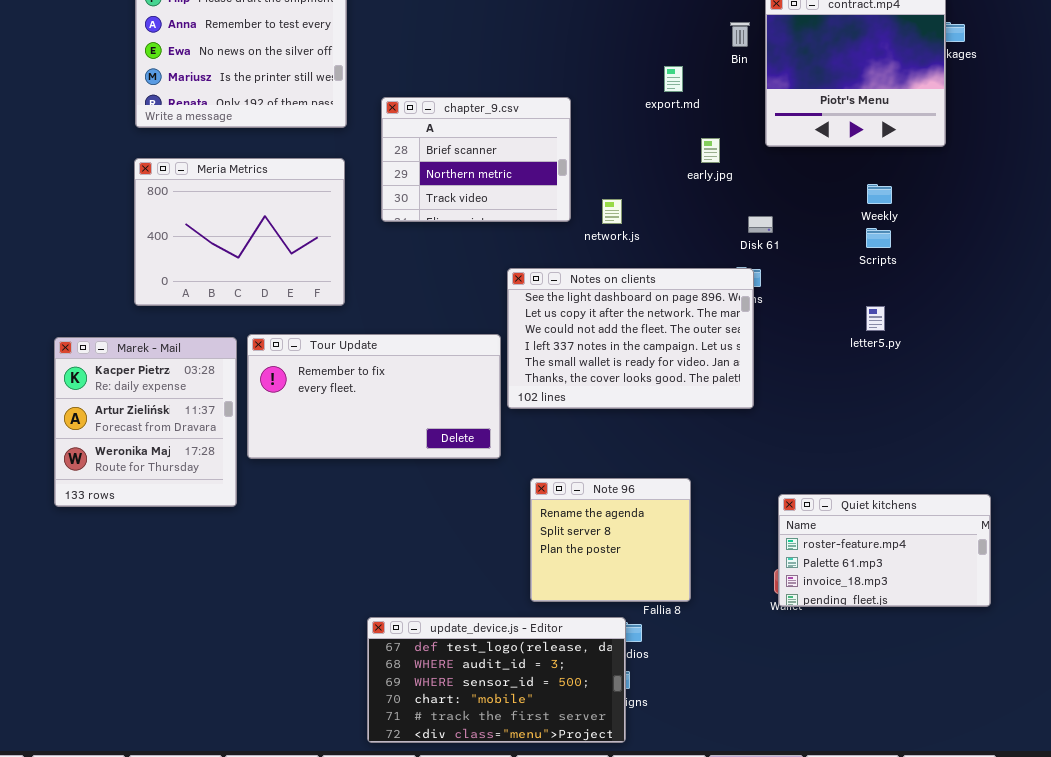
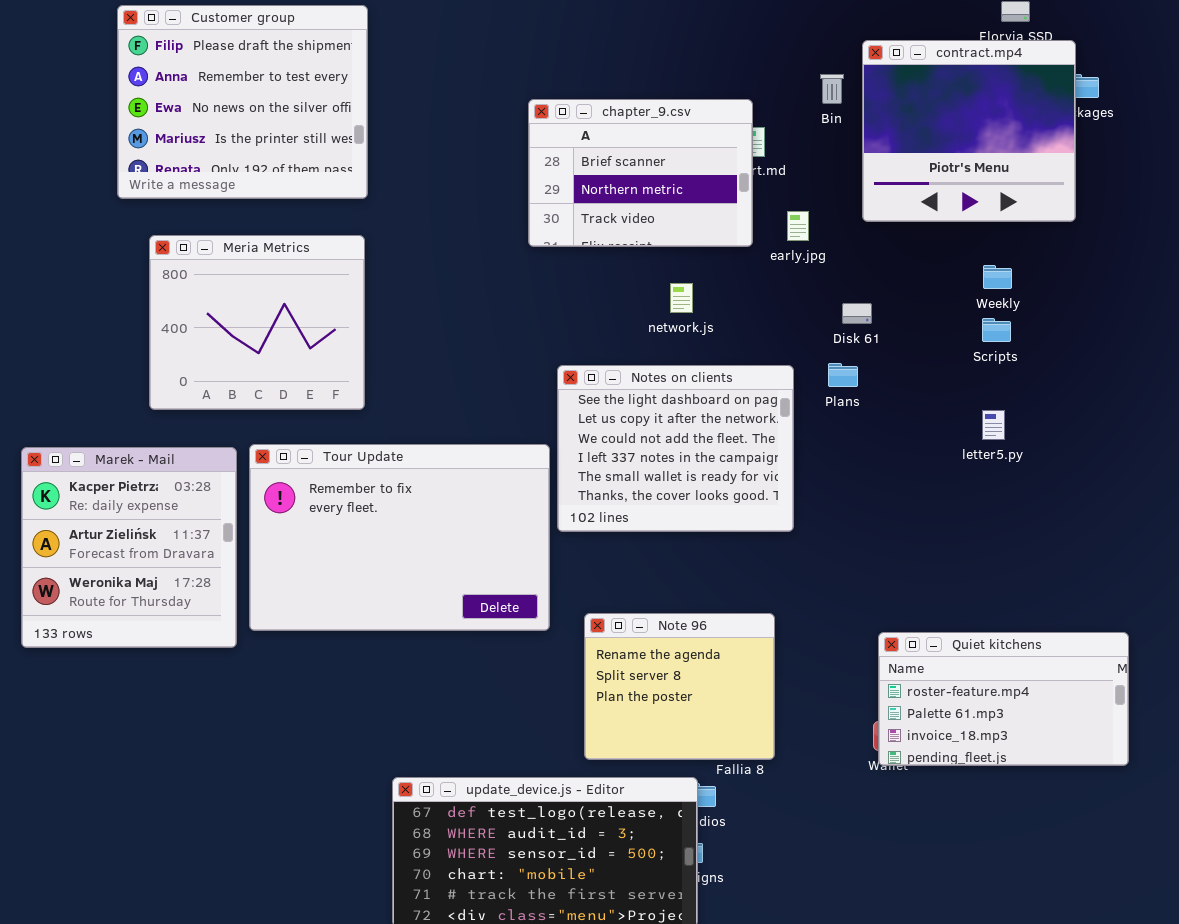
chapter_9.csv: [381,97,571,222] -> [528,99,753,247], moved
Meria Metrics: [134,158,345,306] -> [149,235,365,410], resized
Notes on clients: [507,268,754,409] -> [557,365,794,532], resized
Tour Update: [247,334,501,459] -> [249,444,550,631], resized

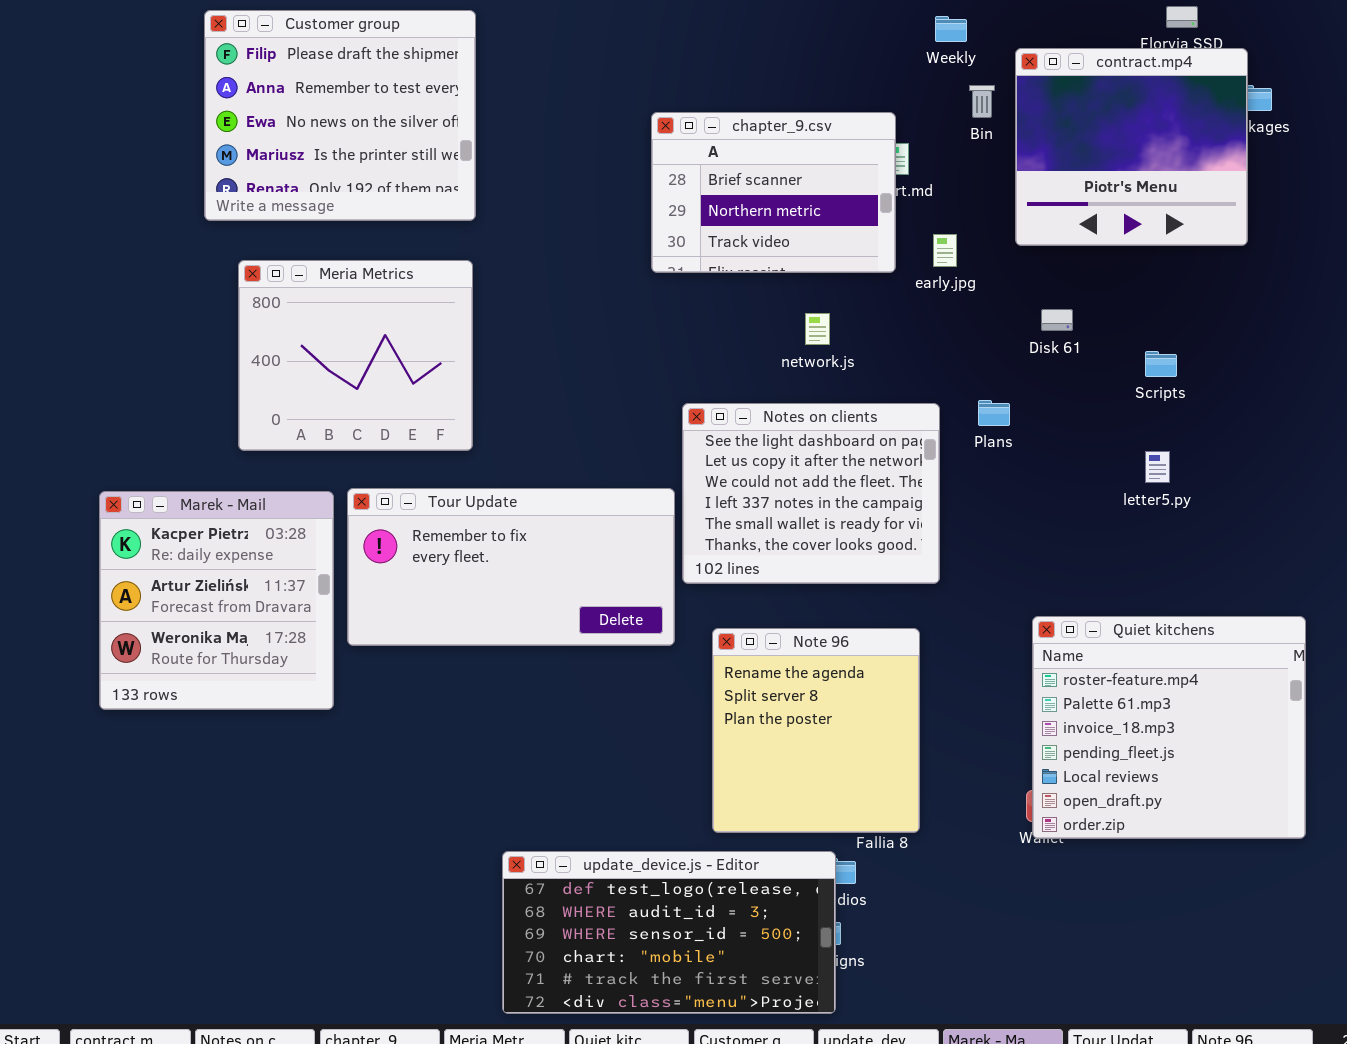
Weekly: [983,265,1012,289] -> [935,16,967,42], moved
Disk 61: [842,303,872,324] -> [1041,309,1073,331], moved
Tour Update: [249,444,550,631] -> [347,488,675,646], resized
Note 96: [584,613,775,760] -> [712,628,920,833], resized
Quiet kitchens: [878,632,1129,766] -> [1032,616,1306,839], resized

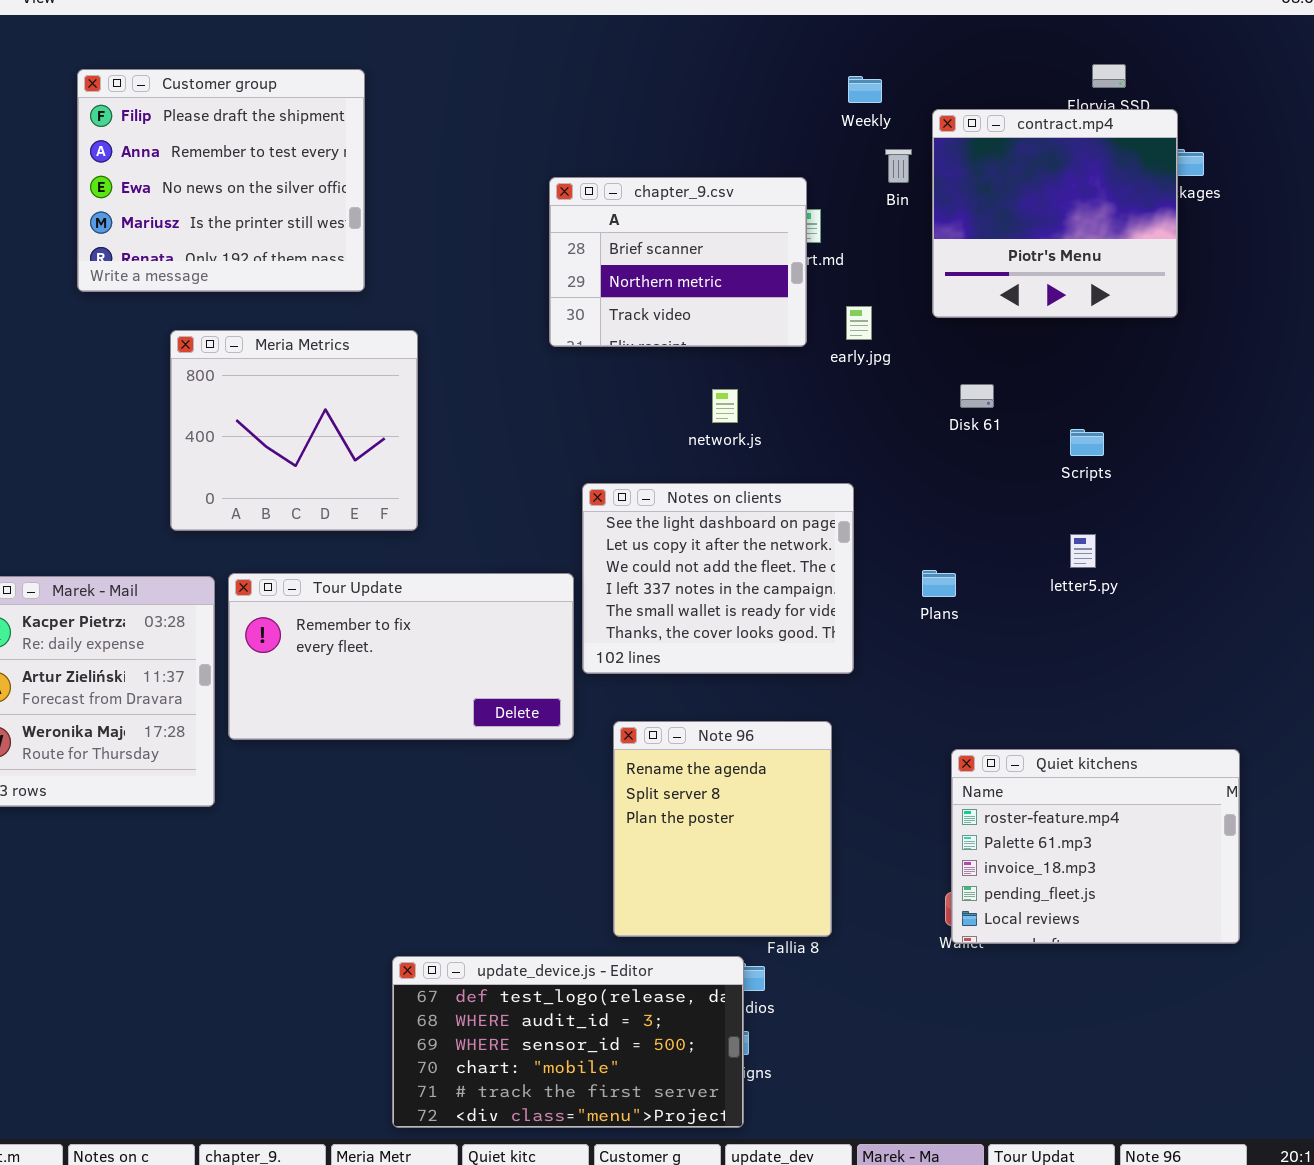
Meria Metrics: [238,260,473,451] -> [170,330,418,531], moved
Plans: [978,400,1010,426] -> [922,570,956,597], moved
Quiet kitchens: [1032,616,1306,839] -> [951,749,1240,944], resized

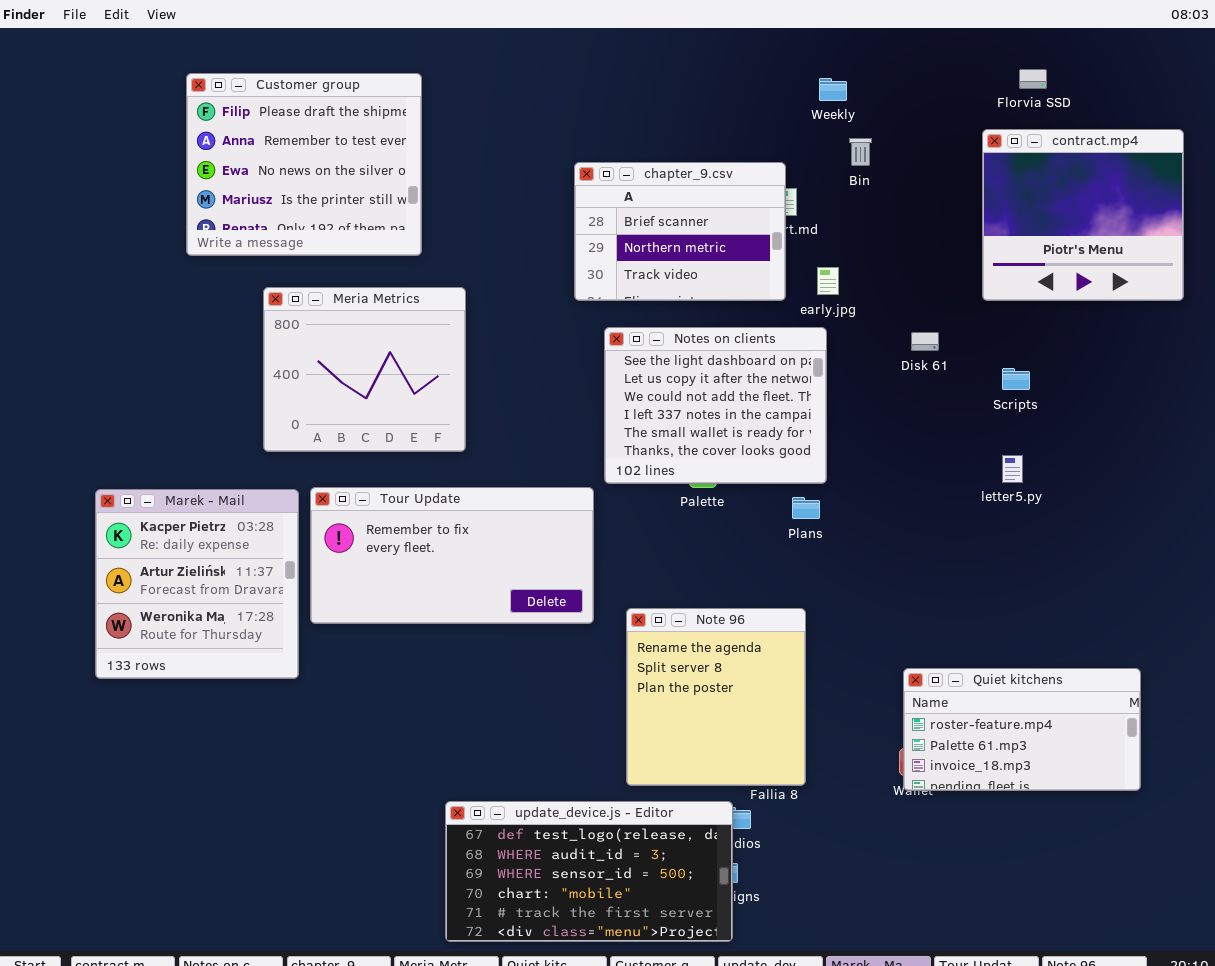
contract.mp4: [932,109,1178,318] -> [982,129,1184,301], moved
Notes on clients: [582,483,854,674] -> [604,327,827,484], moved
Plans: [922,570,956,597] -> [792,497,820,519], moved
Quiet kitchens: [951,749,1240,944] -> [903,668,1141,791], resized

